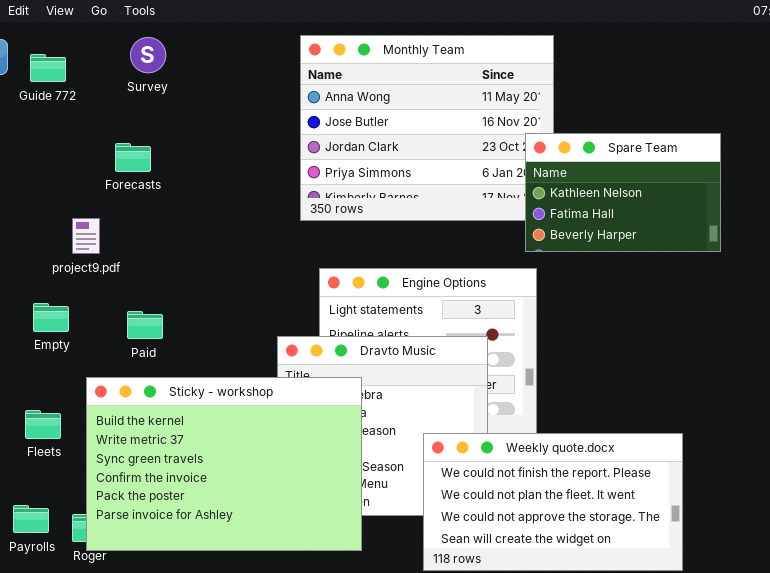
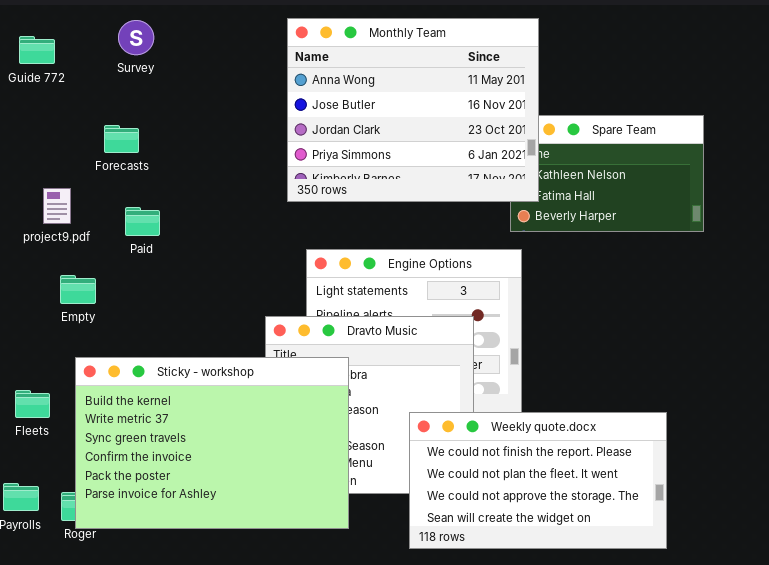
Monthly Team: [300,35,554,221] -> [287,18,539,202], raised
project9.pdf: [72,218,100,254] -> [43,188,71,224], moved
Empty: [33,303,69,332] -> [60,275,96,304], moved
Paid: [127,311,163,339] -> [125,207,160,236], moved

